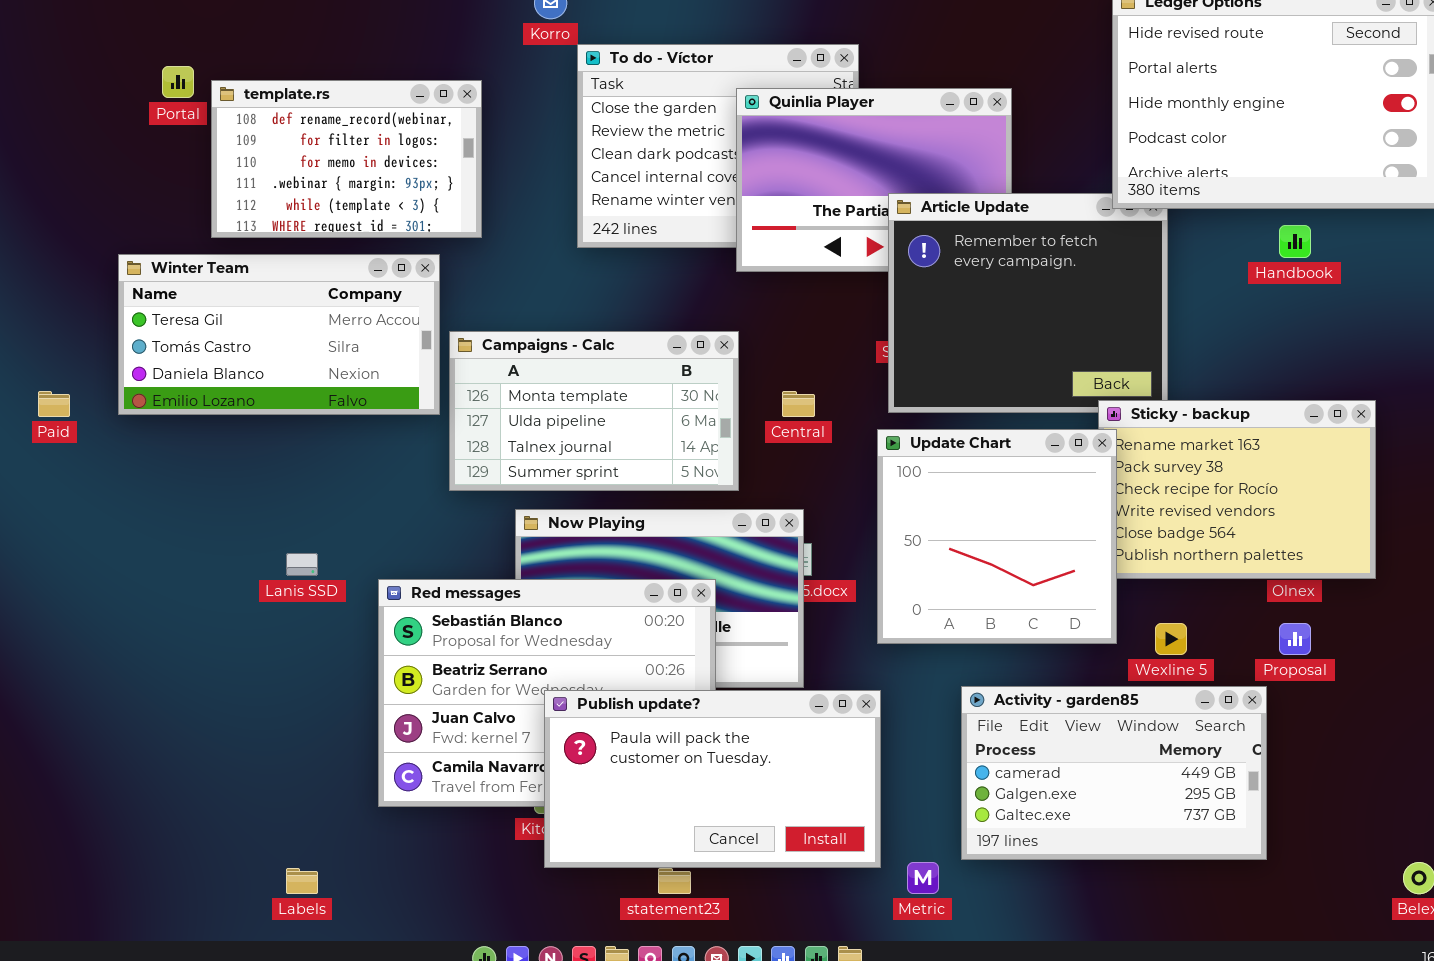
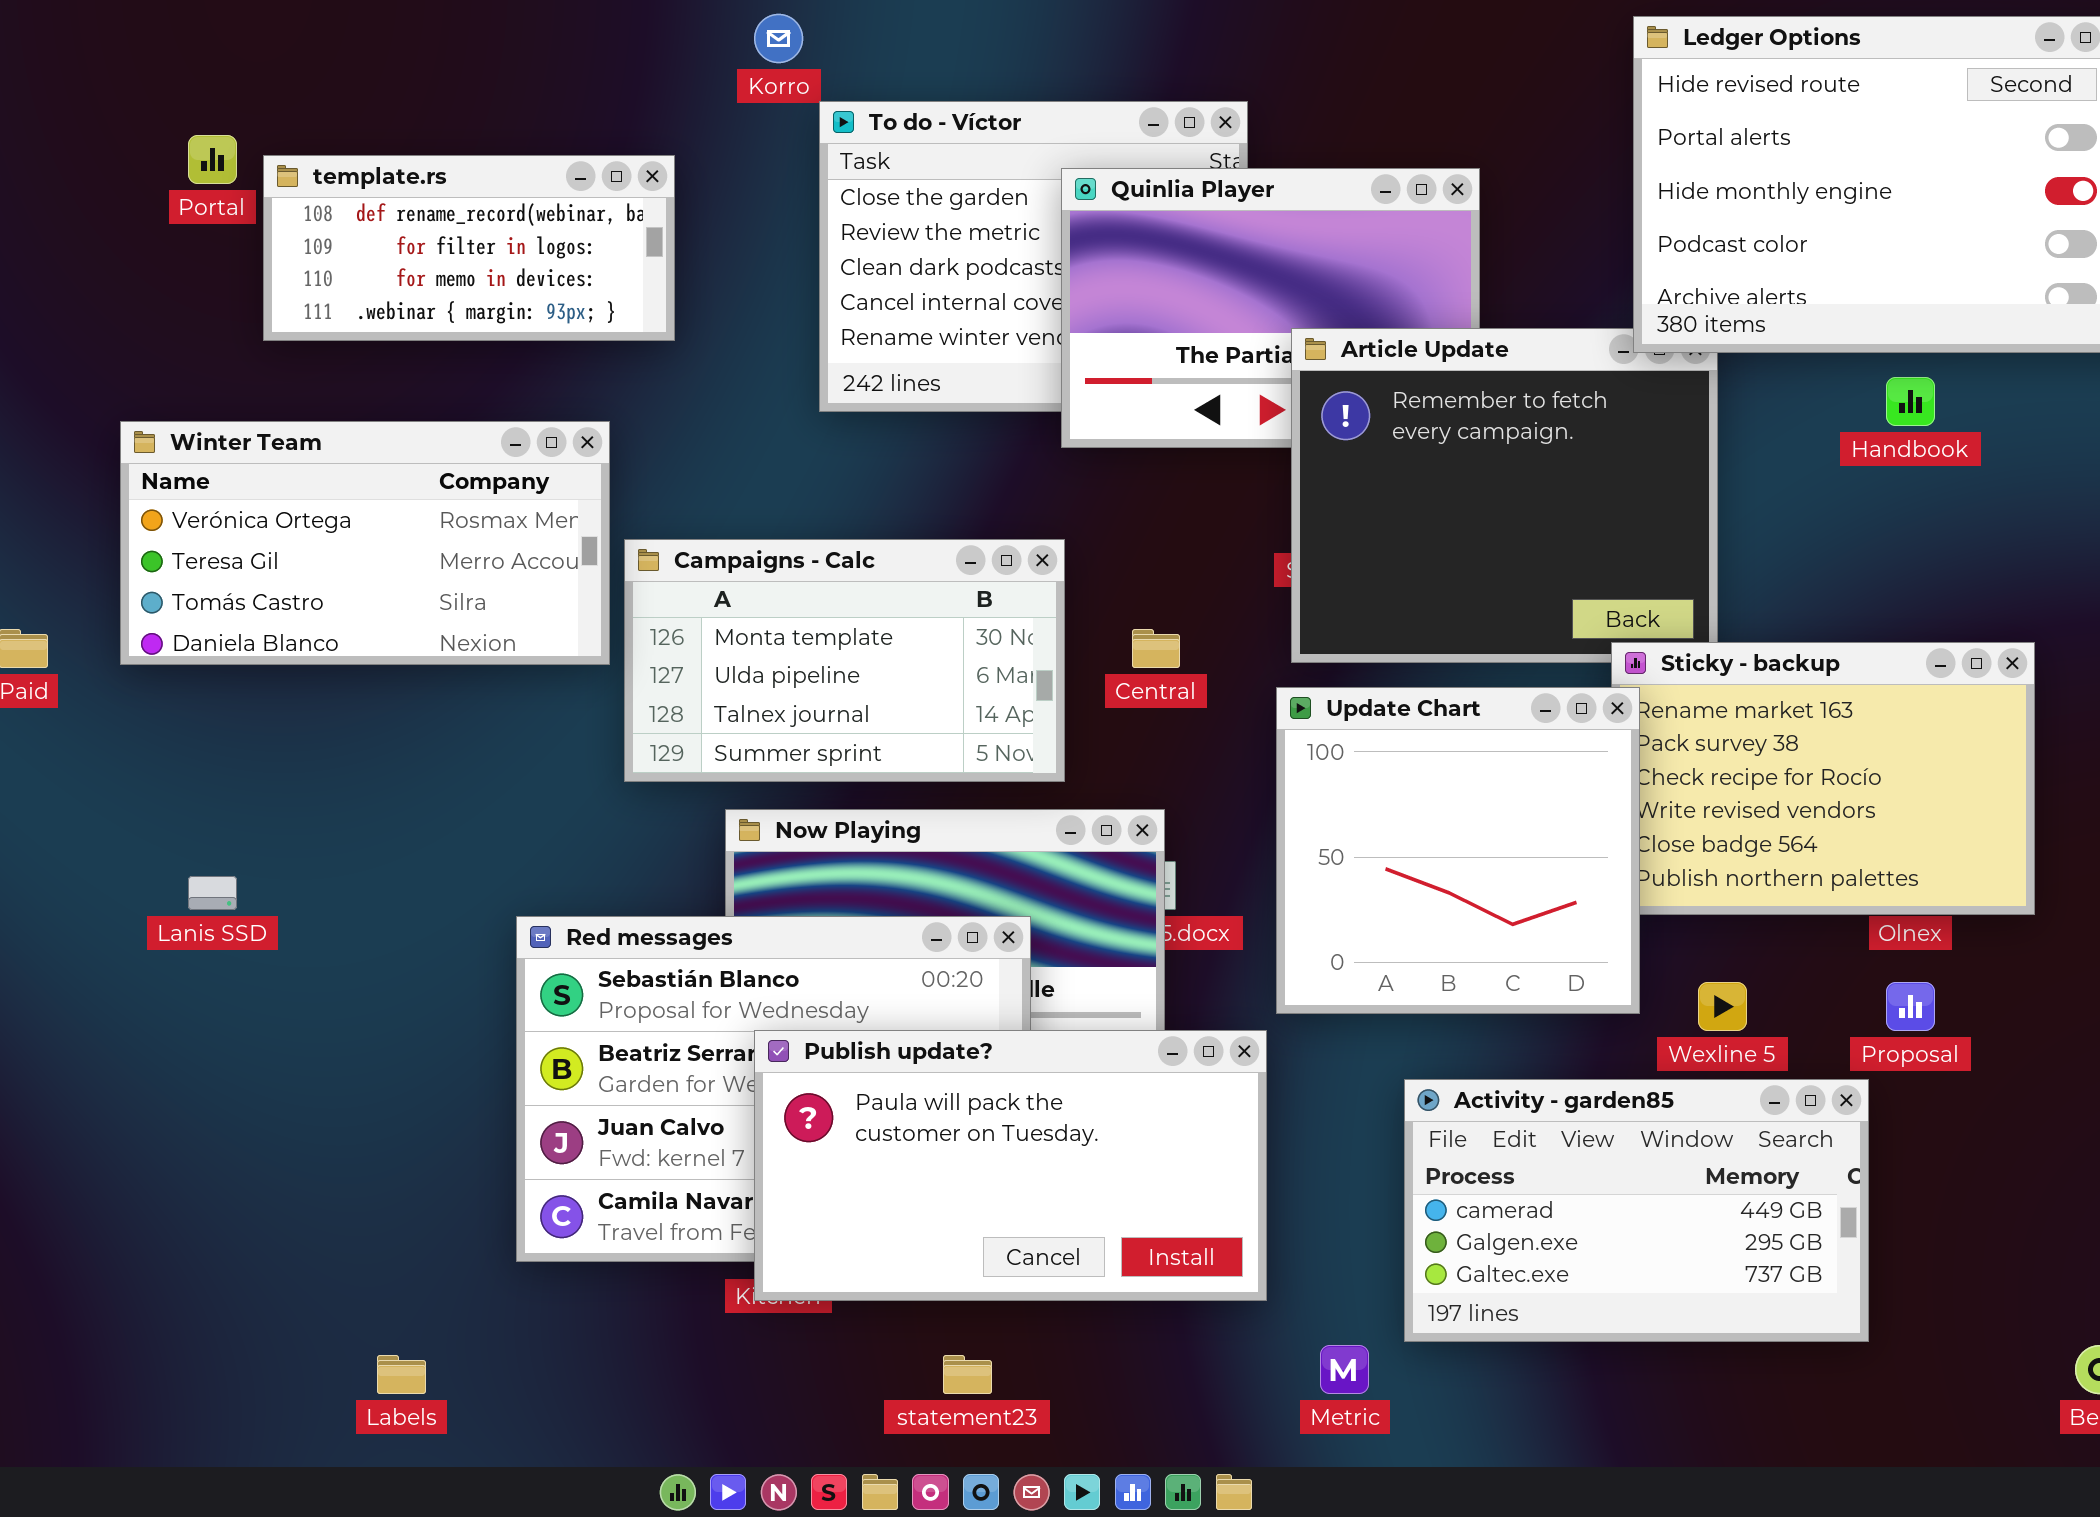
template.rs: [211,80,482,238] -> [263,155,675,341], resized
Winter Team: [118,254,440,415] -> [120,421,610,665], scrolled up 1 row
Lanis SSD: [286,553,318,576] -> [188,876,237,910], moved
Publish update?: [544,690,881,868] -> [754,1030,1267,1301], moved

